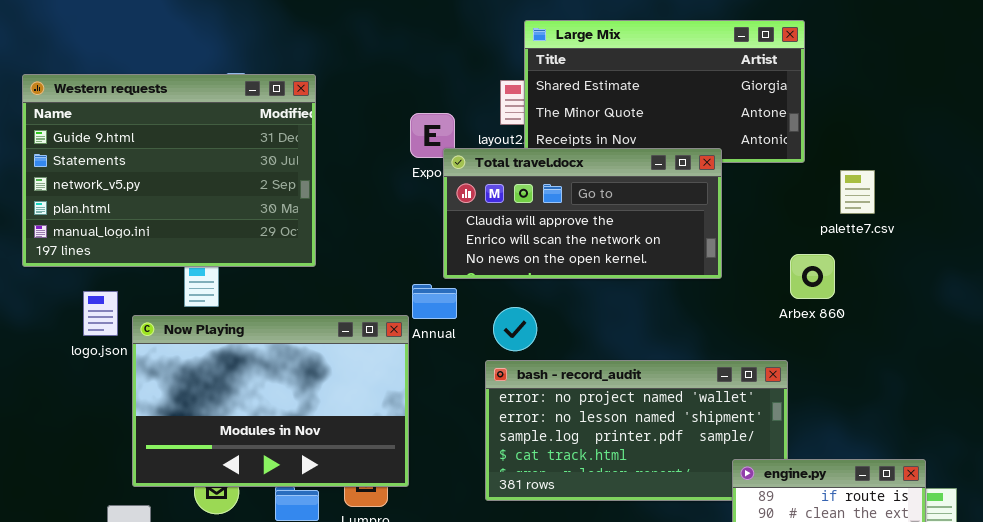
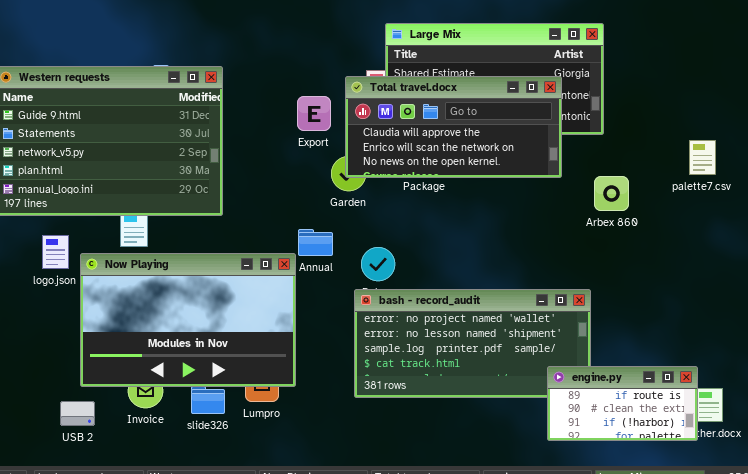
Total travel.docx: [443,148,722,279] -> [345,76,562,178], moved
palette7.csv: [840,170,875,214] -> [689,140,716,175], moved
Arbex 860: [790,254,835,299] -> [594,176,629,211], moved

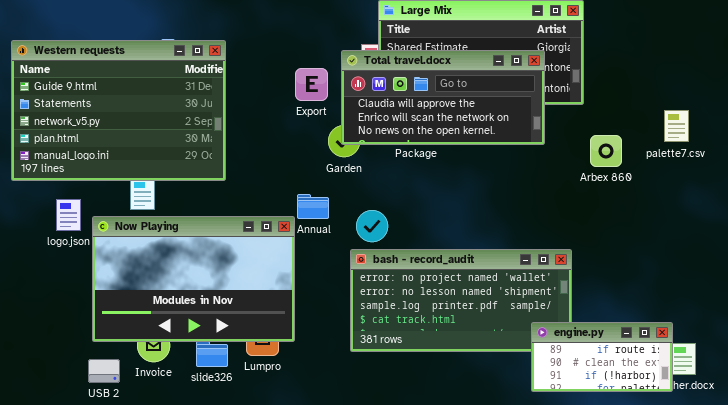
Arbex 860: [594,176,629,211] -> [590,135,622,167], moved
USB 2: [60,401,95,426] -> [88,359,120,383], moved

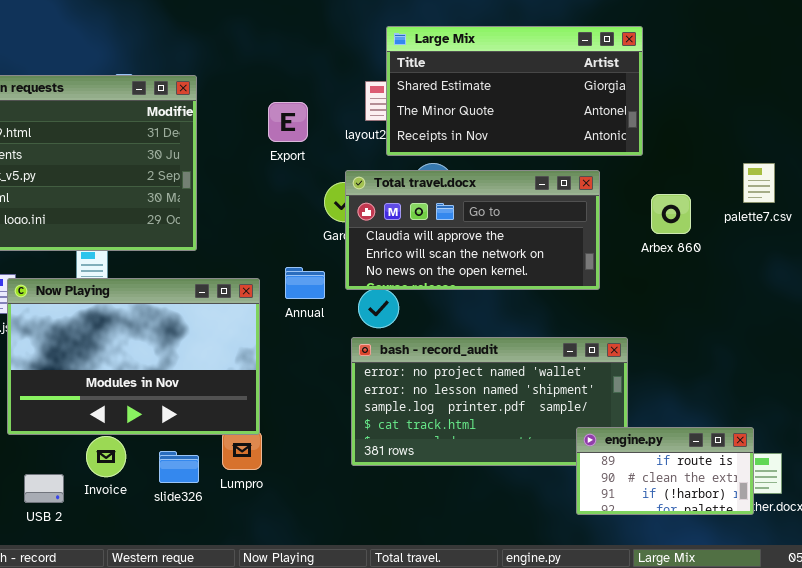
Total travel.docx: [341,50,545,145] -> [345,170,600,290], moved
Export: [295,68,328,101] -> [268,102,308,142], moved
Now Playing: [92,216,295,342] -> [7,278,260,435], moved

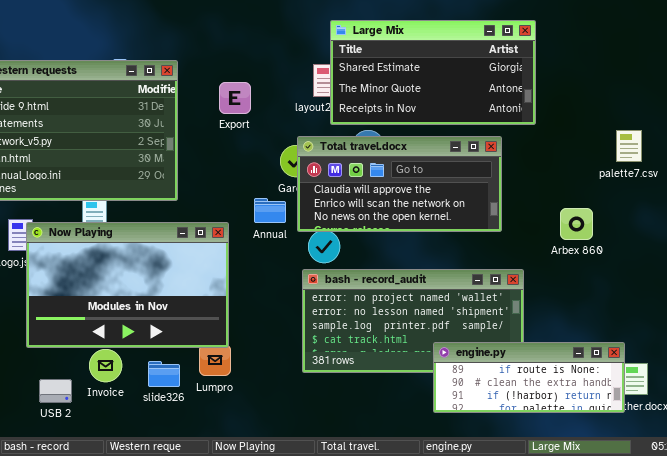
Export: [268,102,308,142] -> [219,82,251,114], moved
Arbex 860: [651,194,691,234] -> [560,208,593,240], moved
Annual: [285,267,325,299] -> [254,198,286,223], moved
engine.py: [576,427,754,515] -> [433,342,625,413], resized

